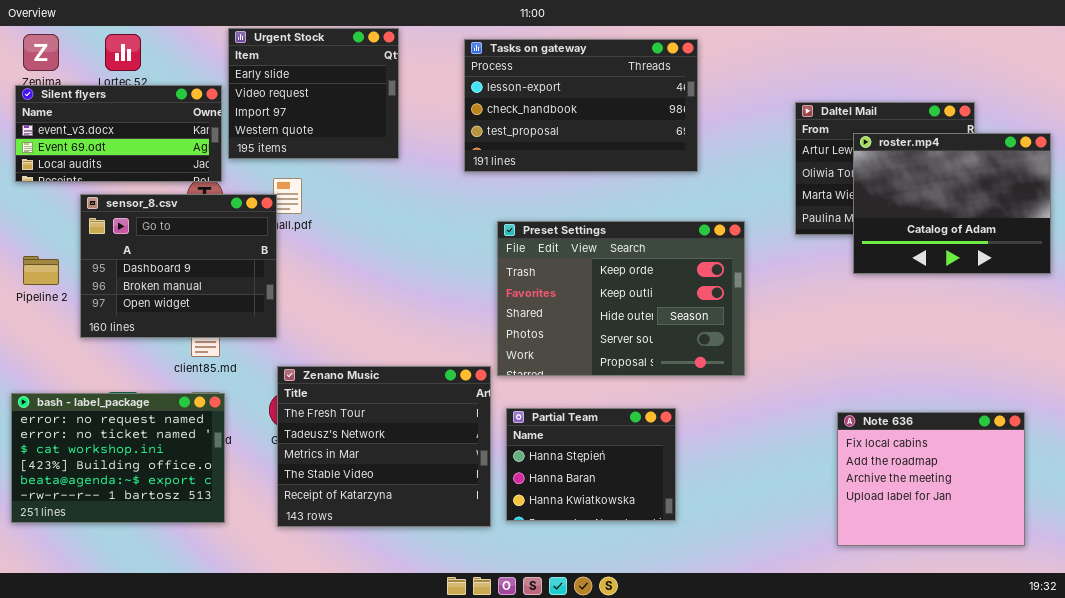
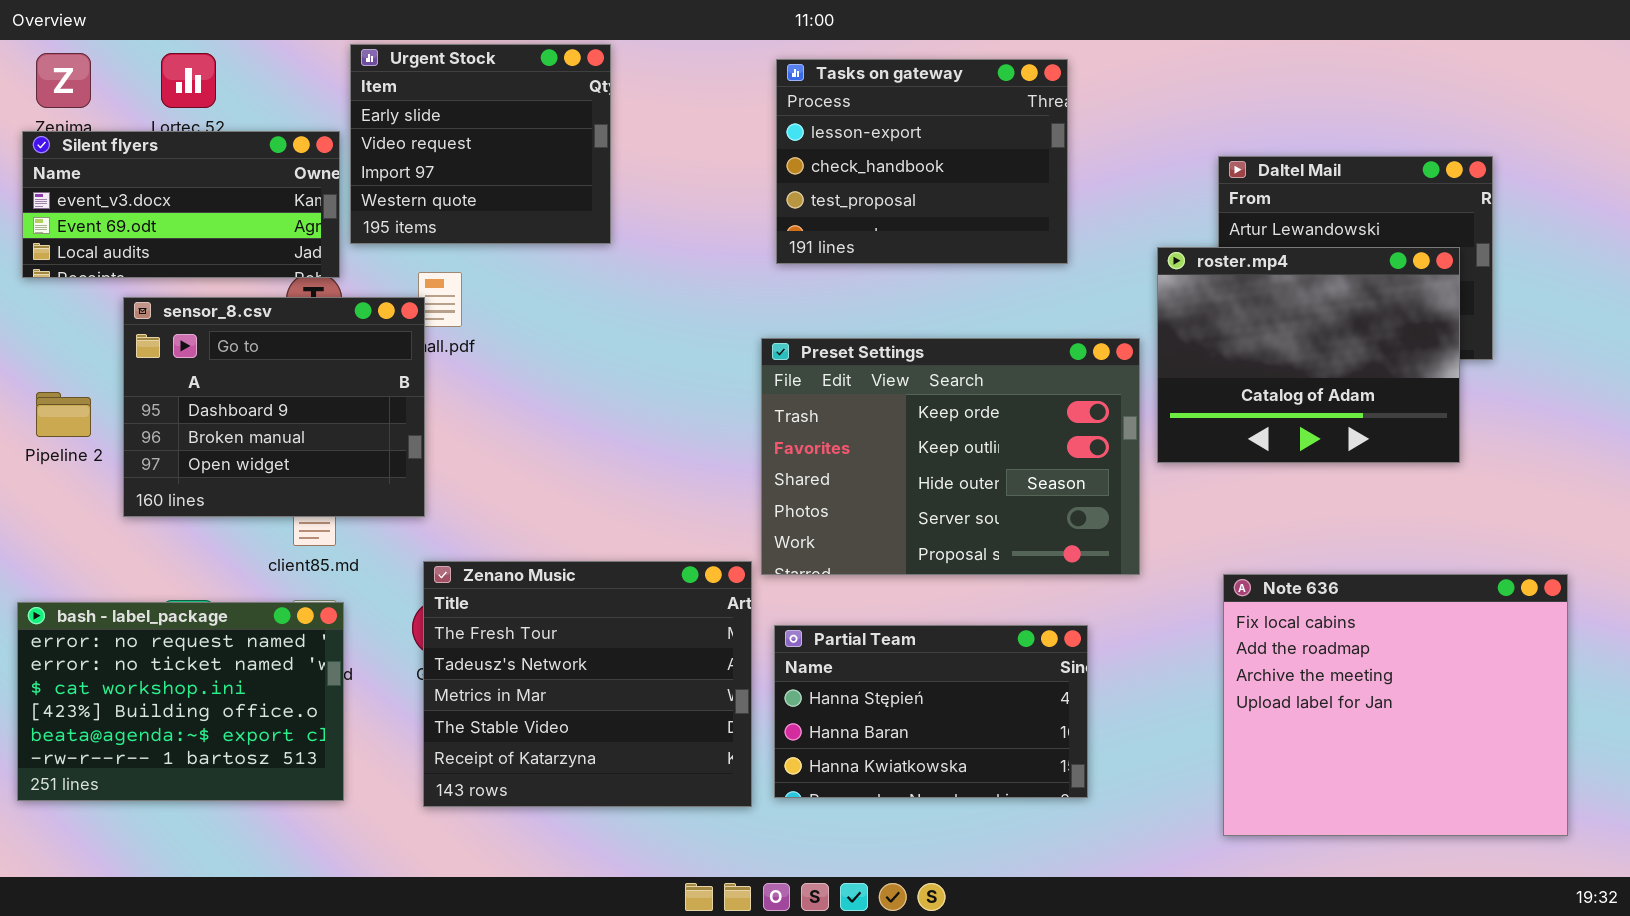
Tasks on gateway: [464,39,698,172] -> [776,59,1068,264], resized
roster.mp4: [853,133,1051,274] -> [1157,247,1460,463], moved
Partial Team: [506,408,676,521] -> [774,625,1088,798], resized
Note 636: [837,412,1025,546] -> [1223,574,1568,836], resized

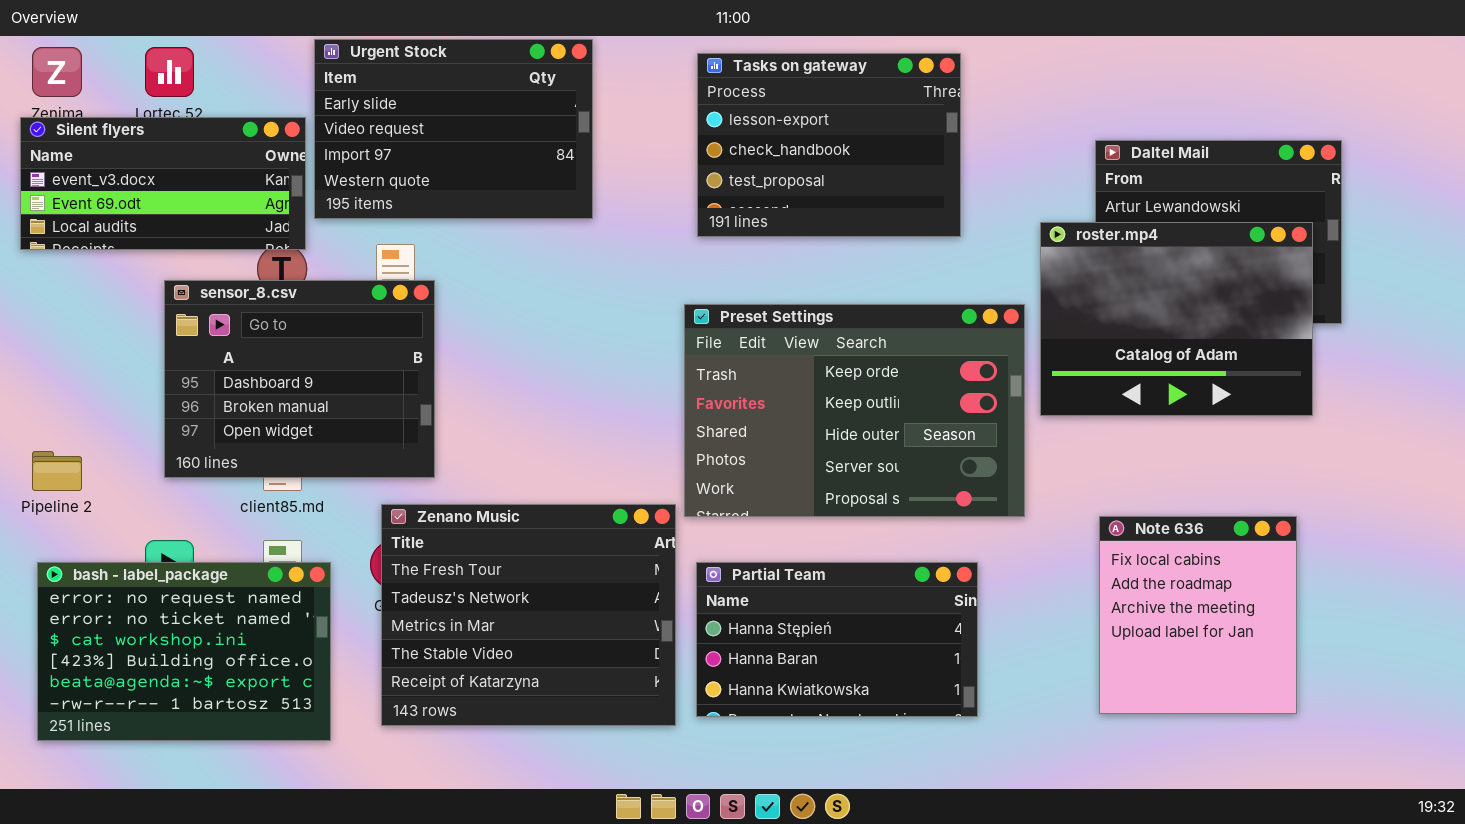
Urgent Stock: [350,44,611,244] -> [314,39,593,219], resized
sensor_8.csv: [123,297,425,517] -> [164,280,435,478], moved
Pipeline 2: [36,392,91,437] -> [32,451,82,491], moved
Note 636: [1223,574,1568,836] -> [1099,516,1297,714], resized
bash - label_package: [17,602,344,801] -> [37,562,331,741], moved

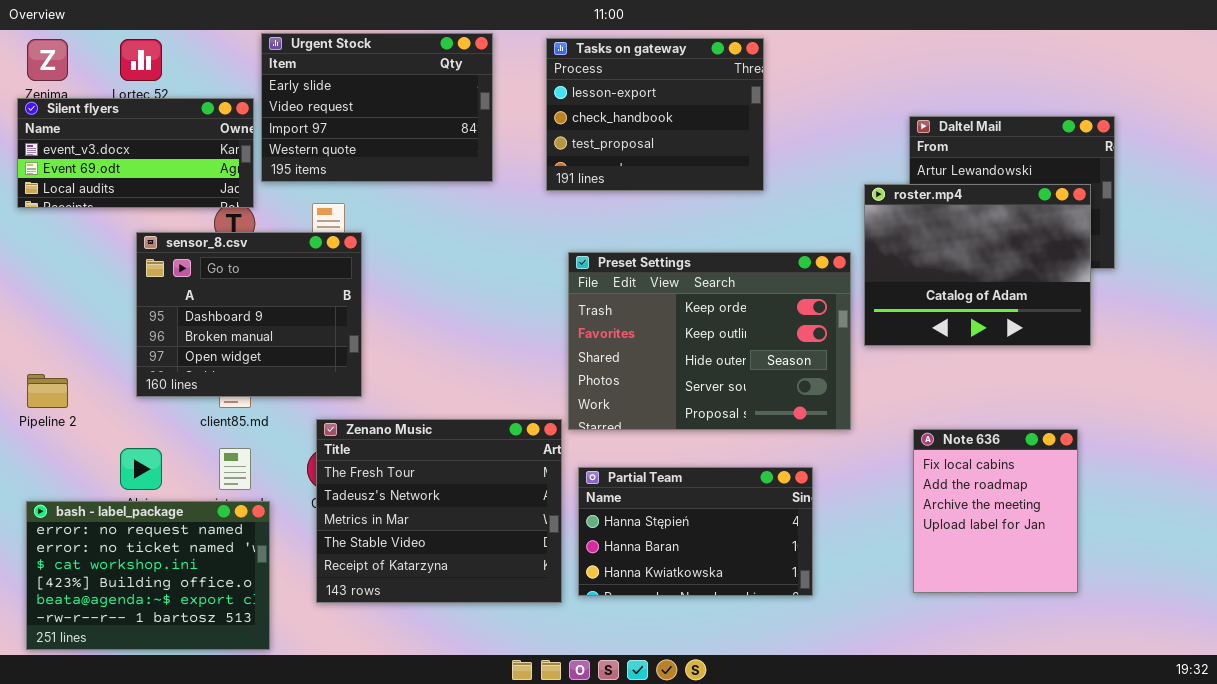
Tasks on gateway: [697,53,961,237] -> [546,38,764,191], moved
bash - label_package: [37,562,331,741] -> [26,501,270,650], moved

